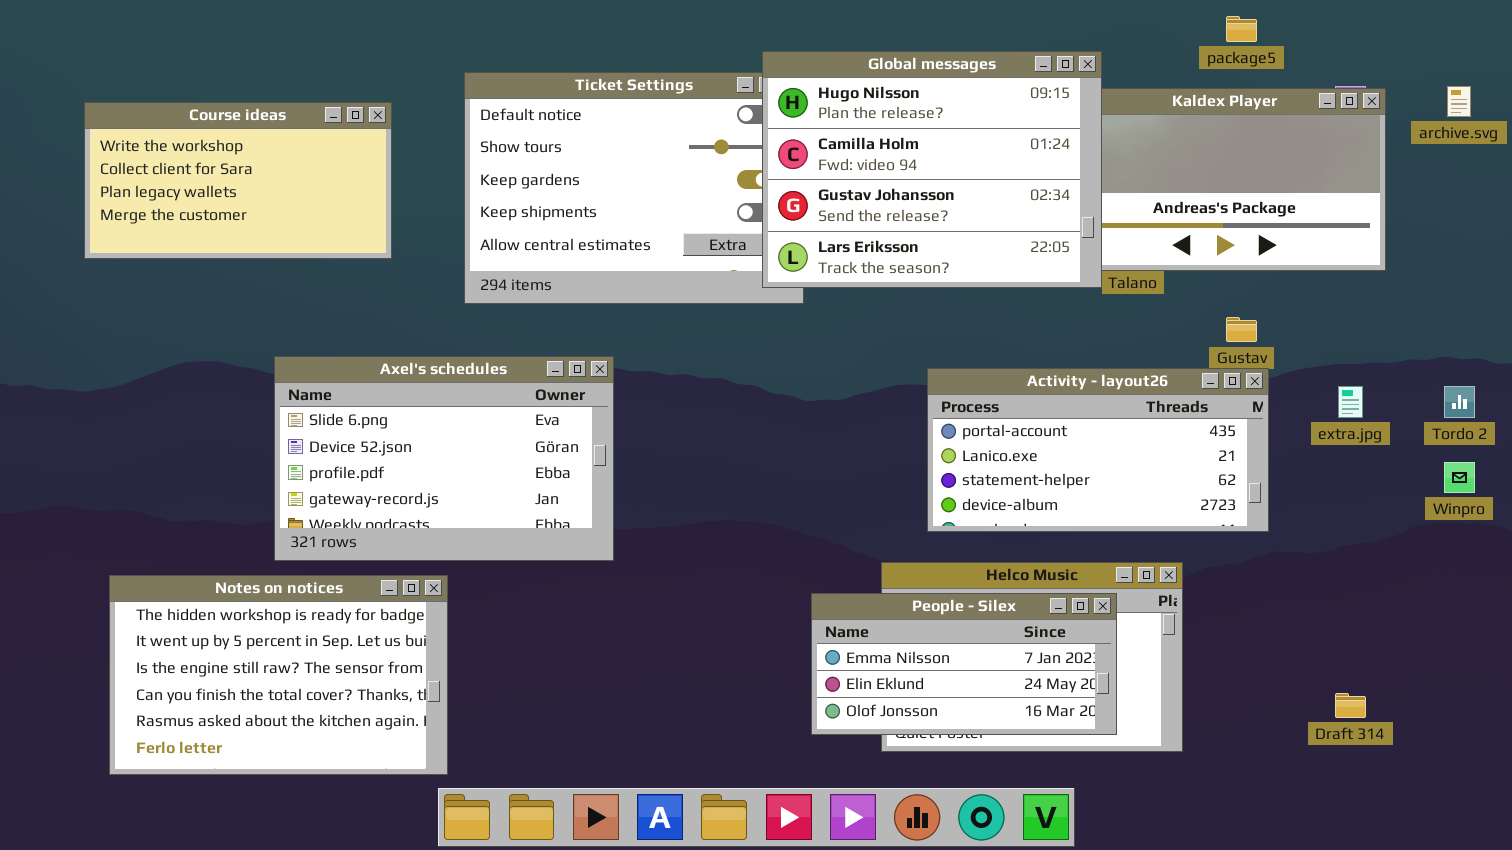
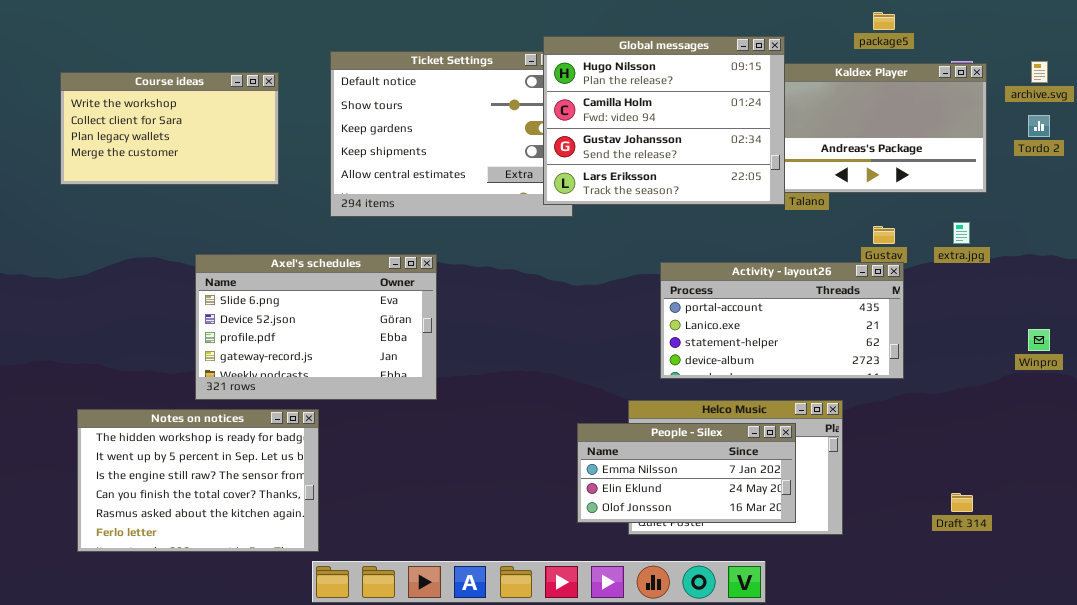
extra.jpg: [1338,386,1363,418] -> [953,222,970,244], moved
Tordo 2: [1444,386,1475,418] -> [1028,115,1050,137], moved

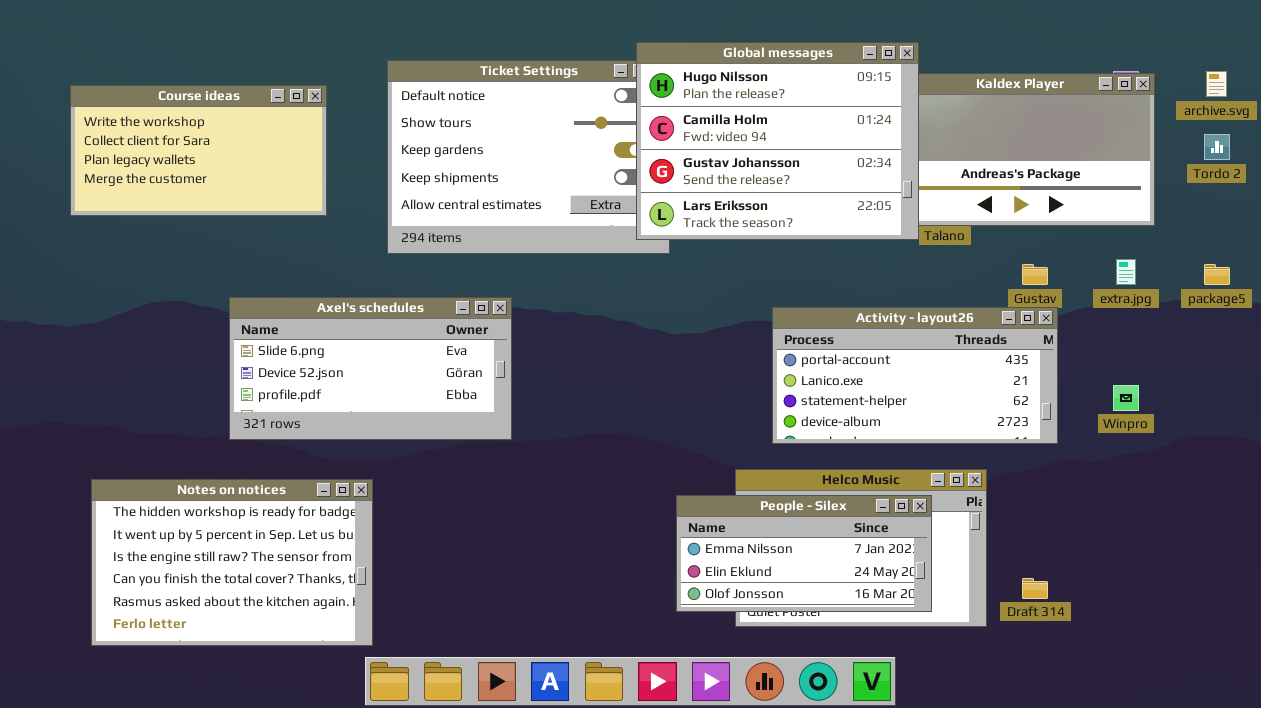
package5: [873,12,895,30] -> [1204,264,1230,285], moved
Axel's schedules: [195,254,437,400] -> [229,297,512,440], resized
Winpro: [1028,329,1050,351] -> [1113,385,1139,411], moved
Draft 314: [951,493,973,512] -> [1022,578,1048,599], moved

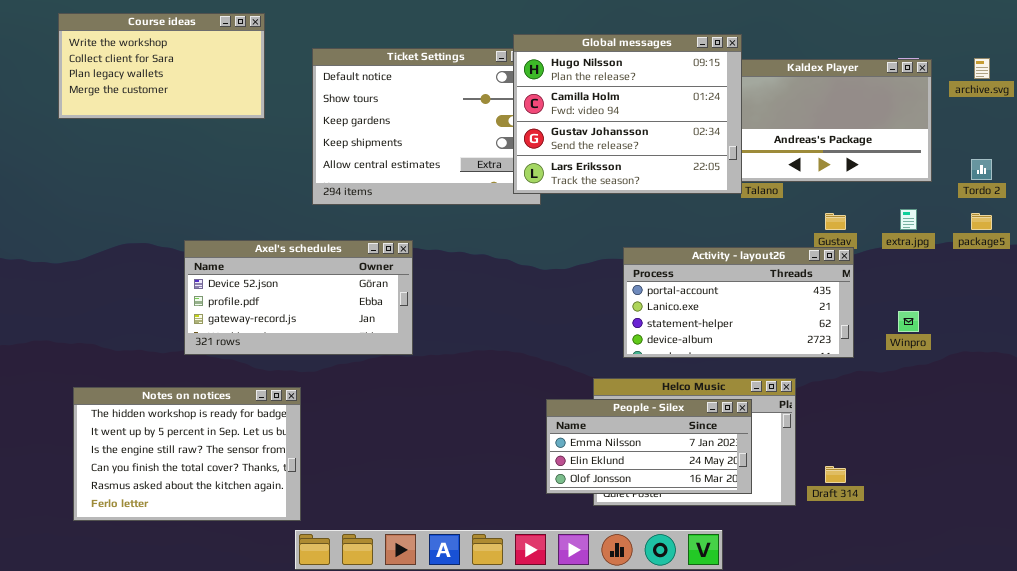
Course ideas: [70,85,327,216] -> [58,13,265,119], moved
Tordo 2: [1204,134,1230,160] -> [971,159,992,180], moved
Axel's schedules: [229,297,512,440] -> [184,240,413,355], scrolled down 1 row

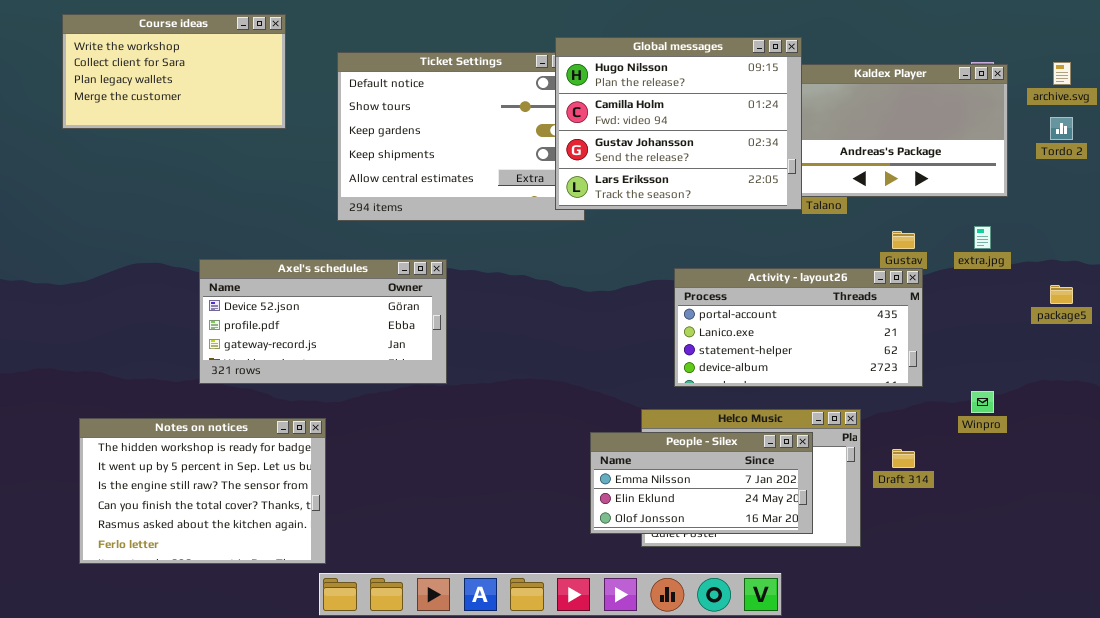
Tordo 2: [971,159,992,180] -> [1050,117,1073,140], moved
package5: [971,213,992,230] -> [1050,285,1073,304], moved
Winpro: [898,311,919,332] -> [971,391,994,413], moved
Draft 314: [825,466,846,483] -> [892,449,915,468], moved

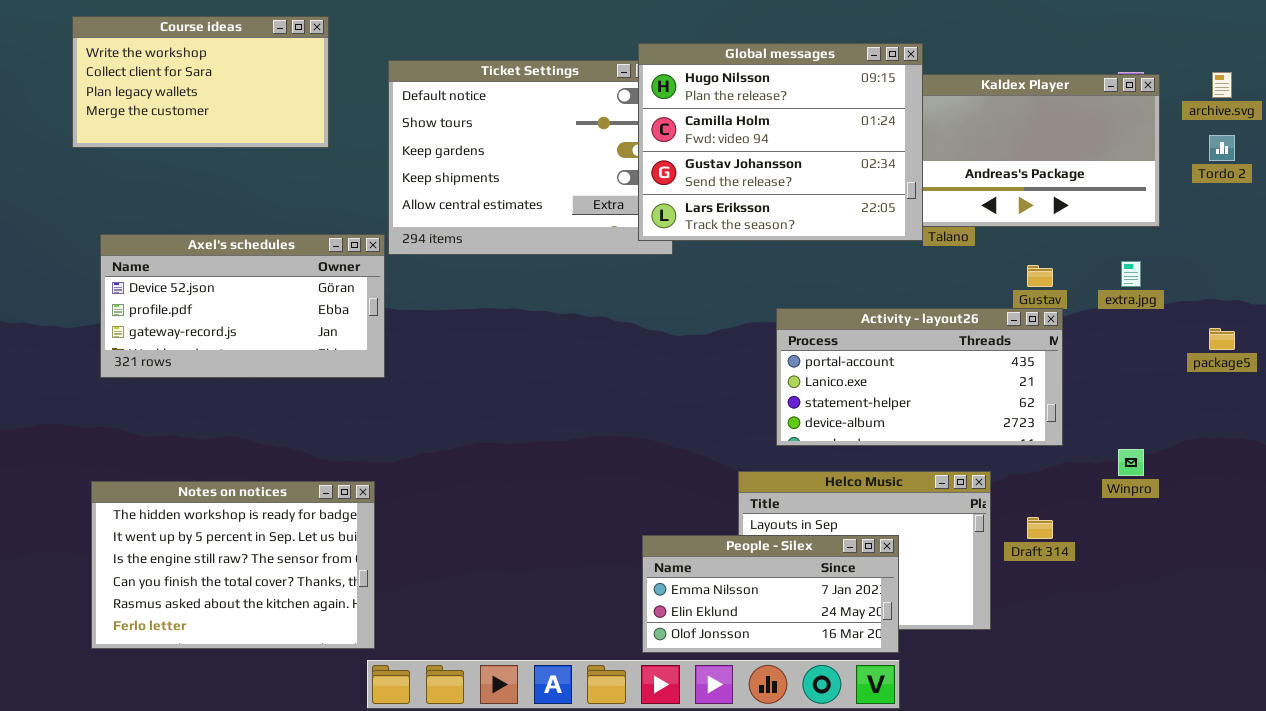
Axel's schedules: [199,259,447,384] -> [100,234,385,378], moved
People - Silex: [590,432,813,534] -> [642,535,899,653], moved

